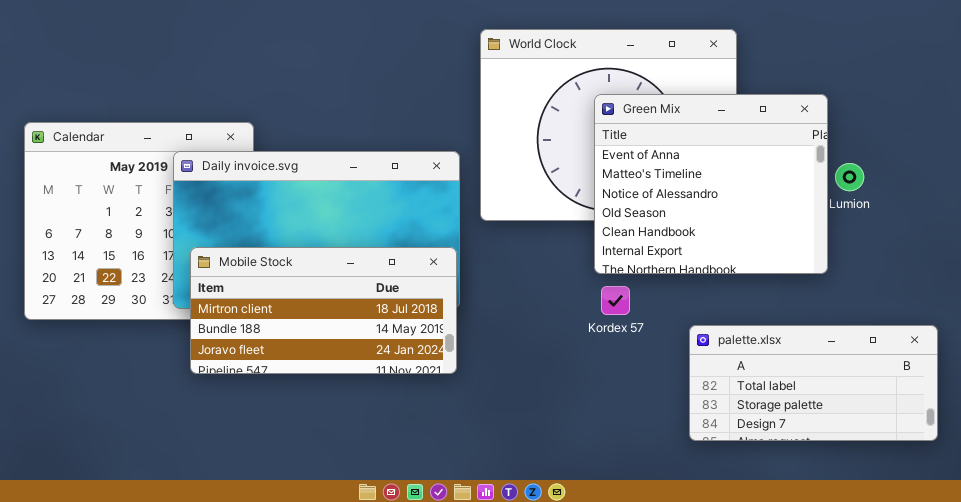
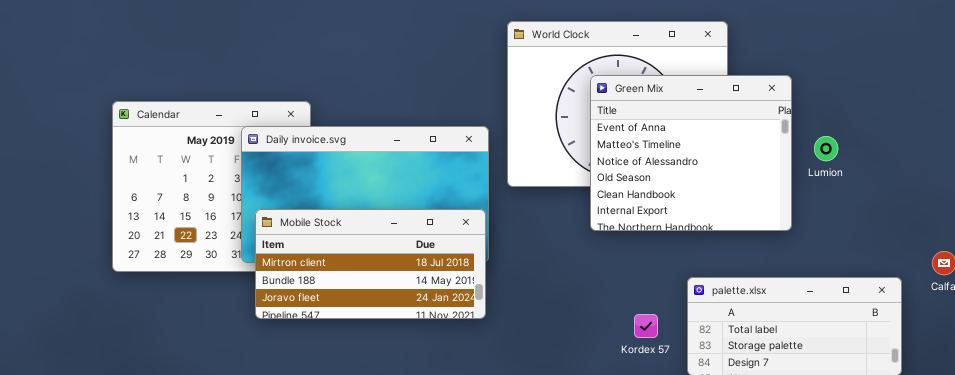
Green Mix: [594,94,828,274] -> [590,75,792,231], moved
Kordex 57: [601,286,630,315] -> [634,314,658,338], moved

